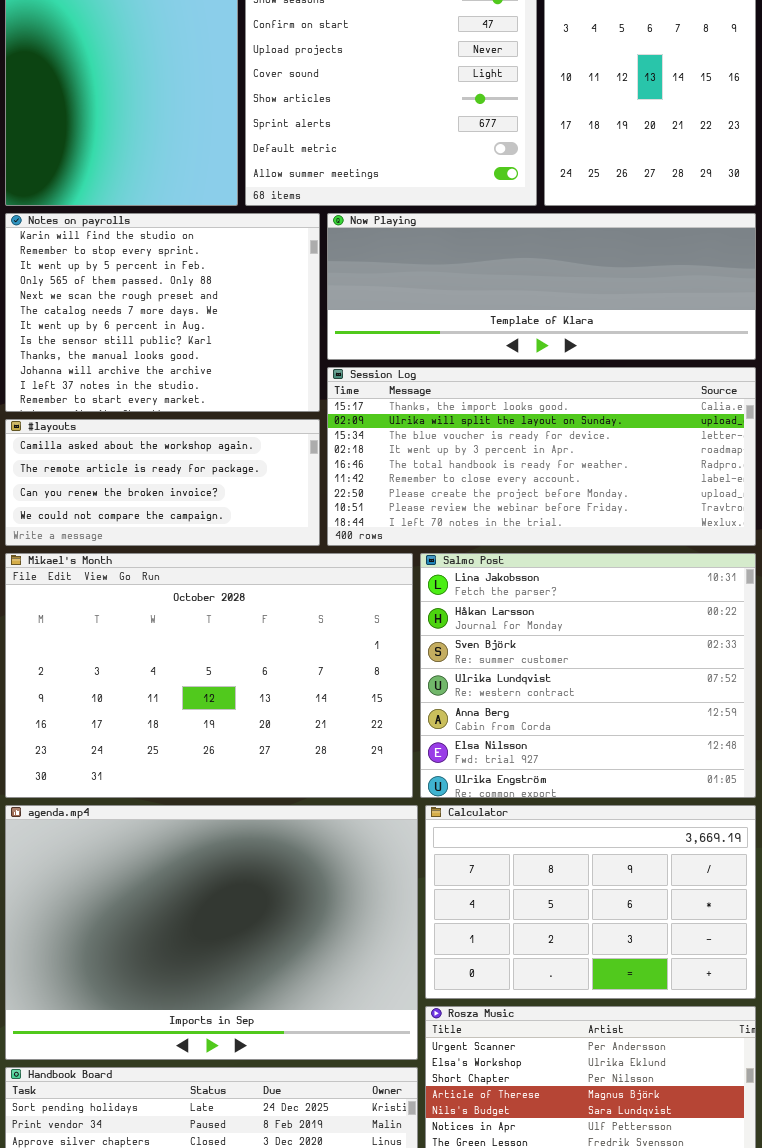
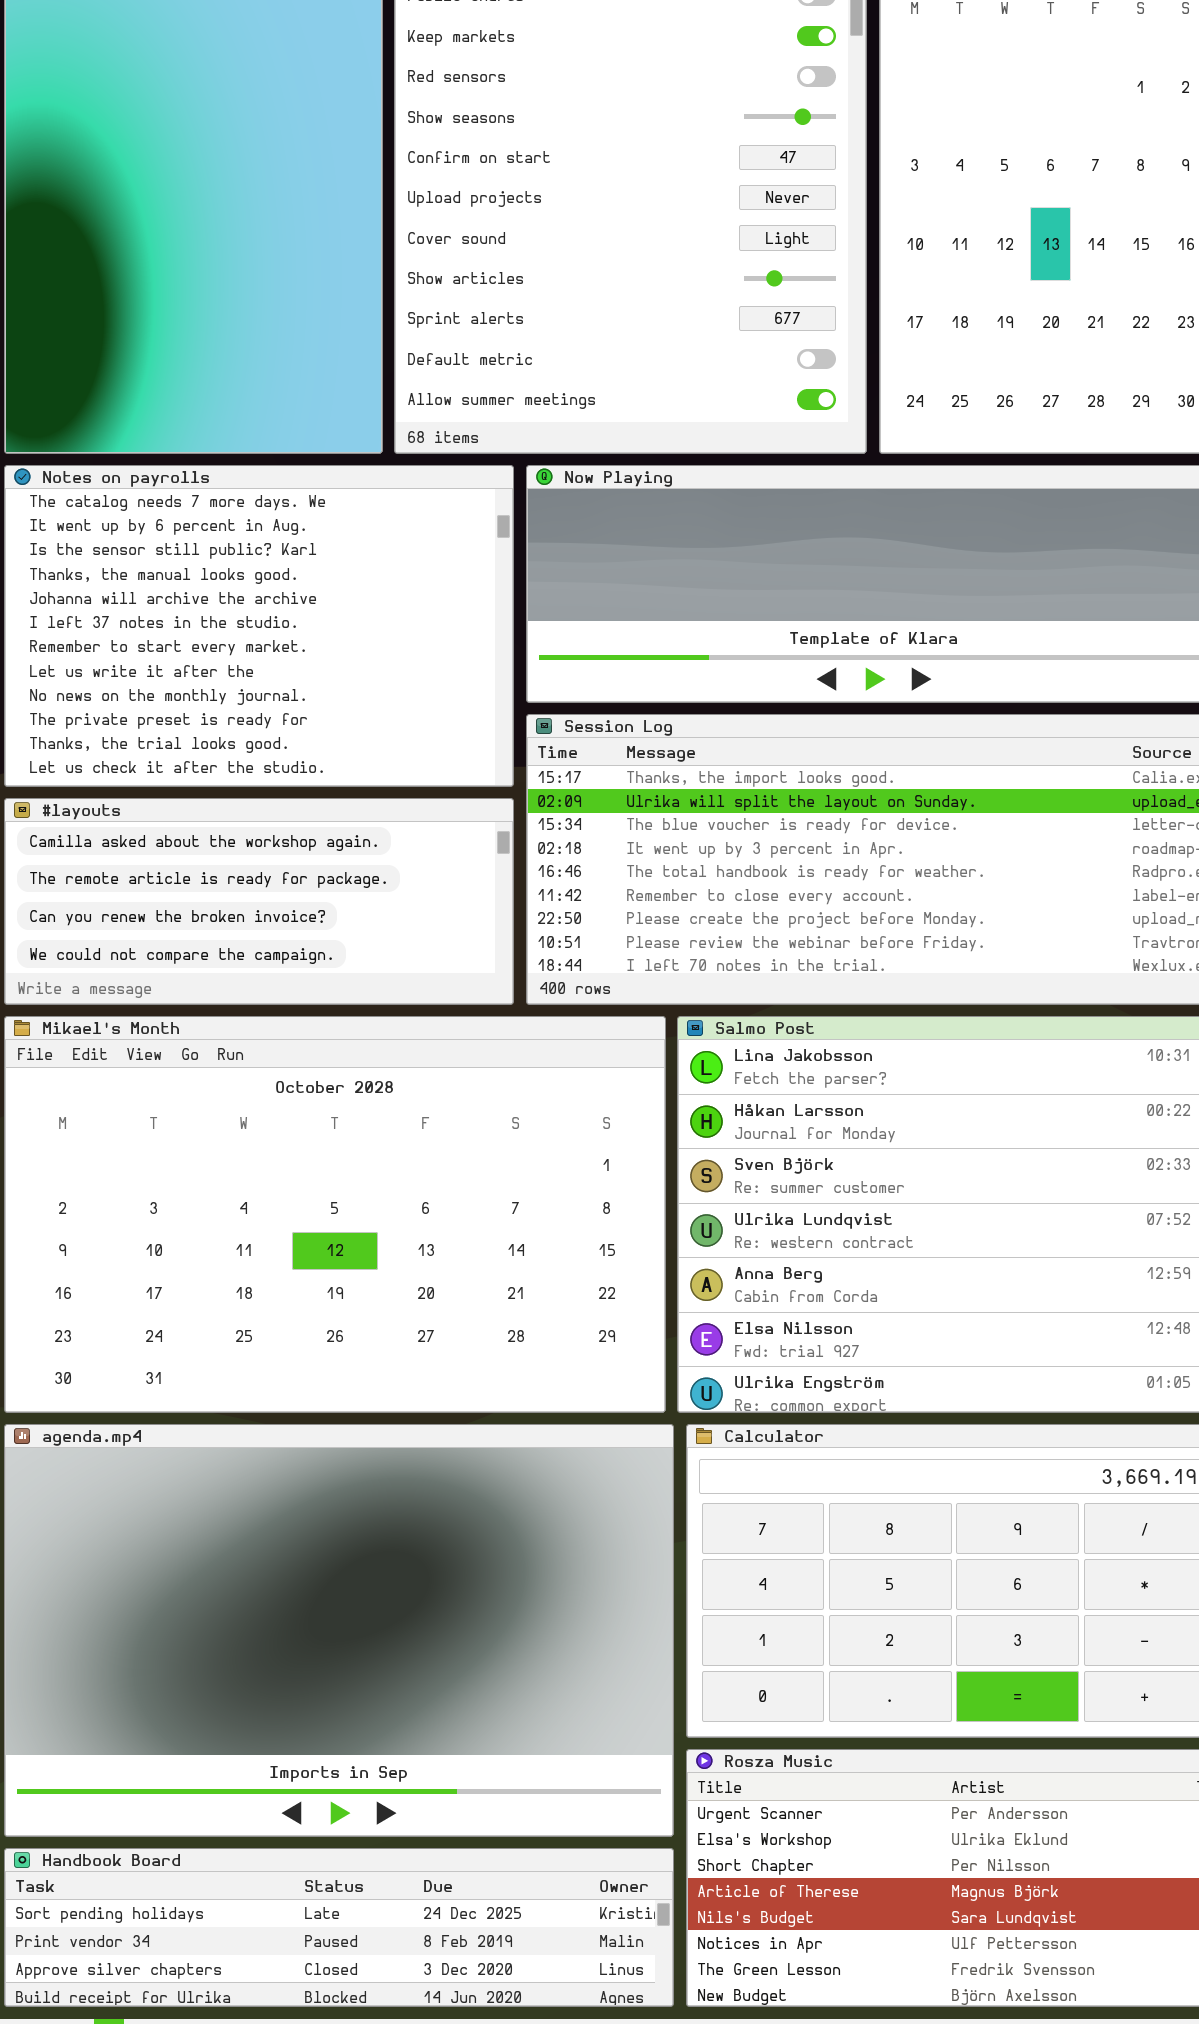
Notes on payrolls: [5,213,320,412] -> [4,465,514,787], scrolled down 5 rows

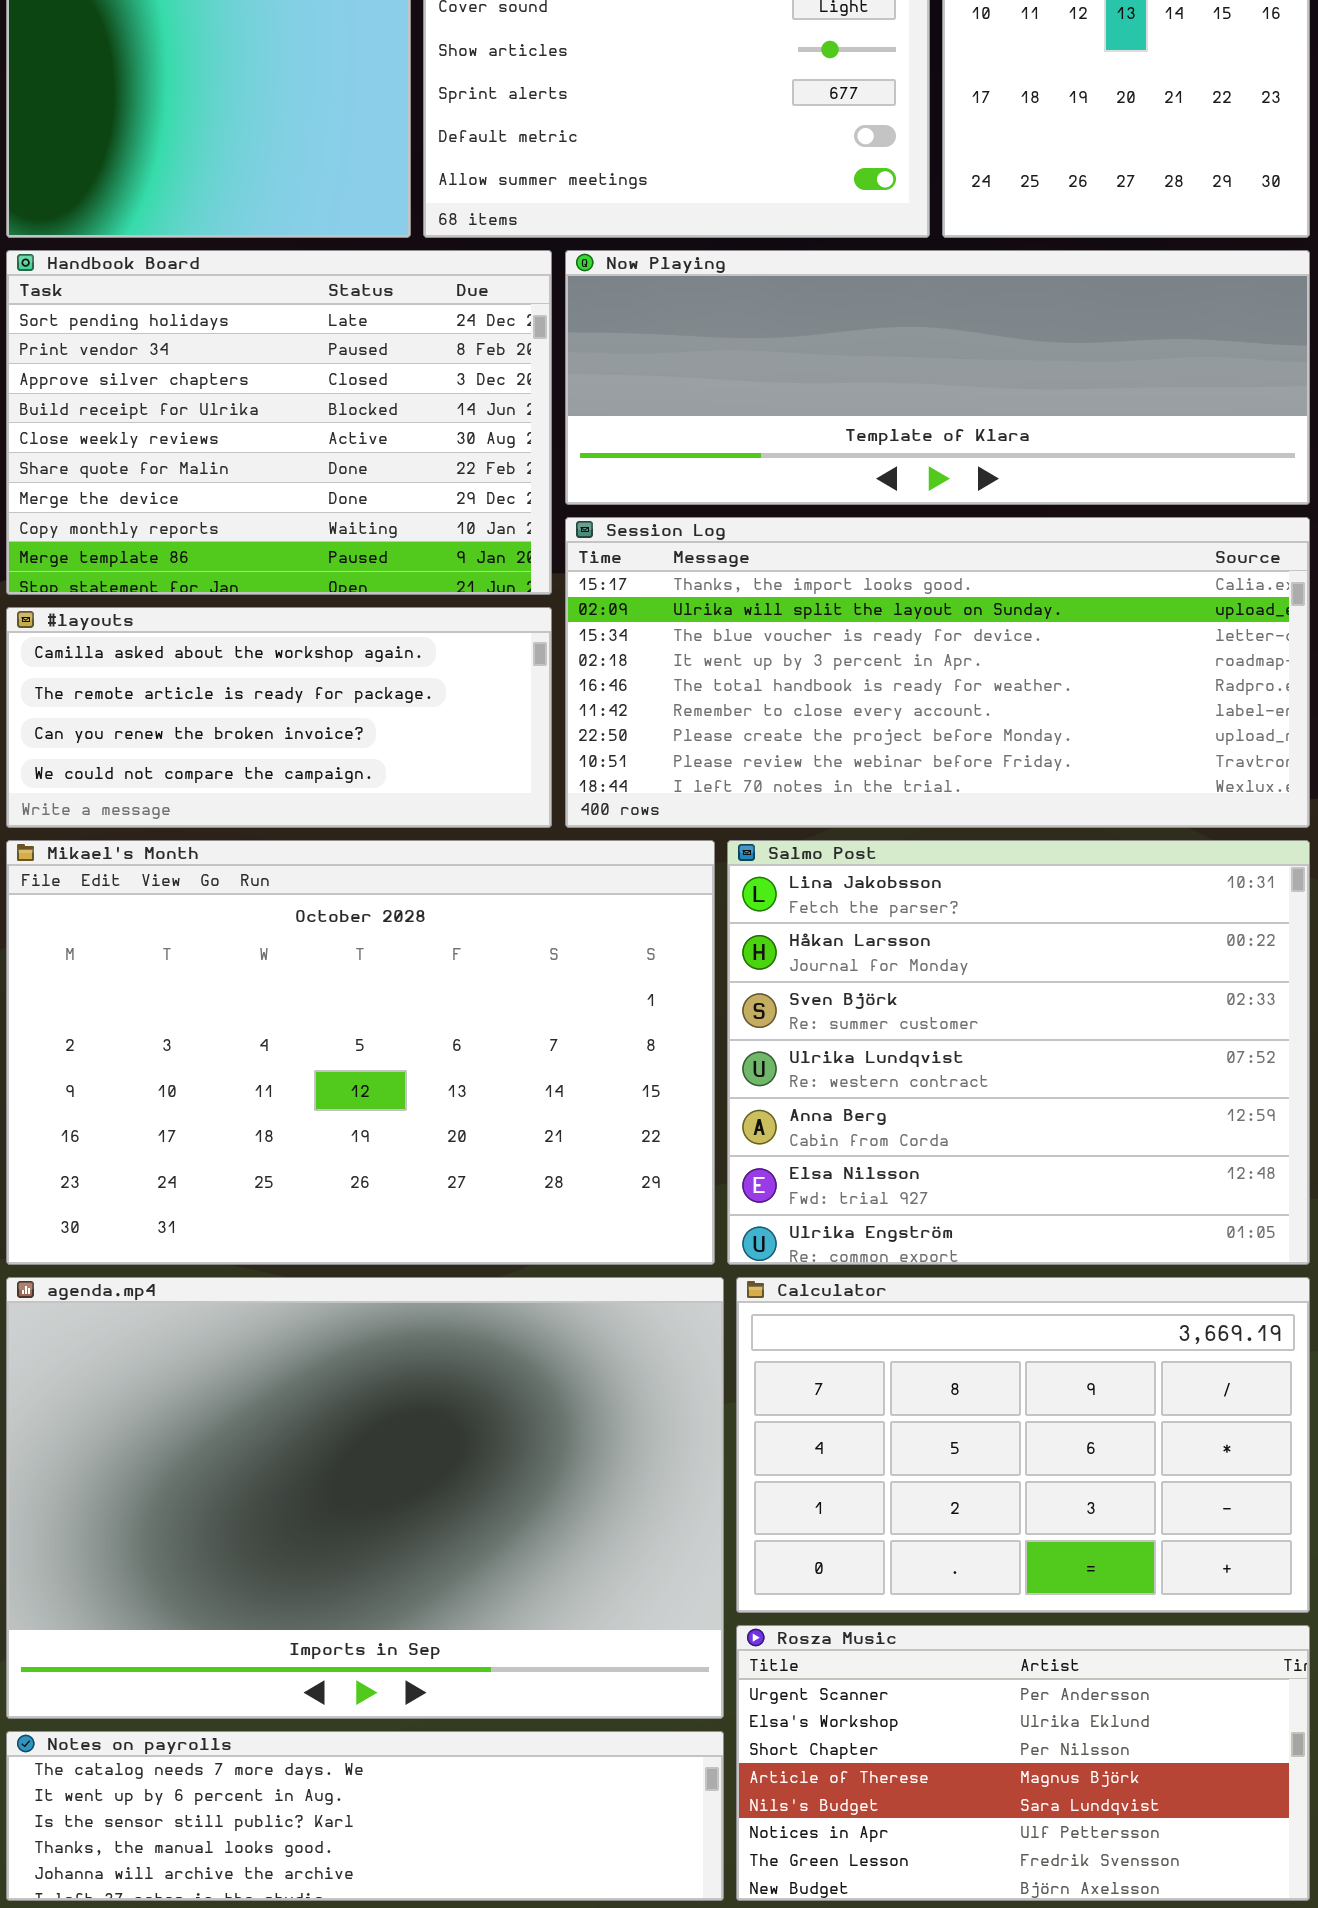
Notes on payrolls: [4,465,514,787] -> [6,1731,724,1901], moved, resized
Handbook Board: [4,1848,674,2007] -> [6,250,552,595], moved, resized

